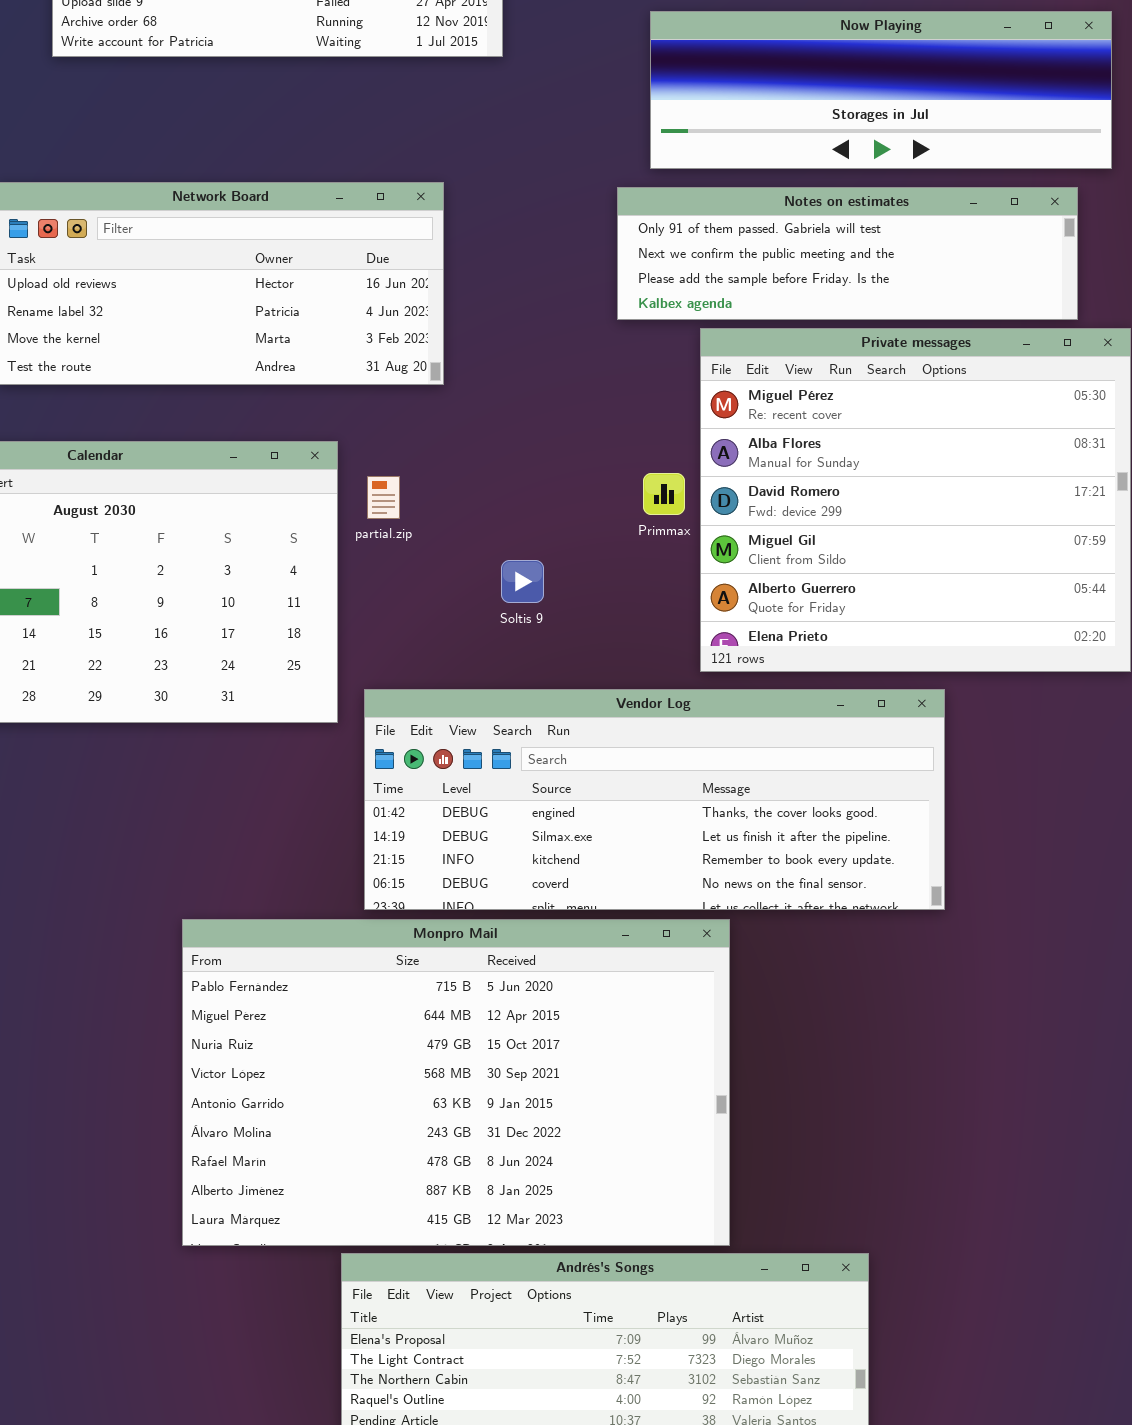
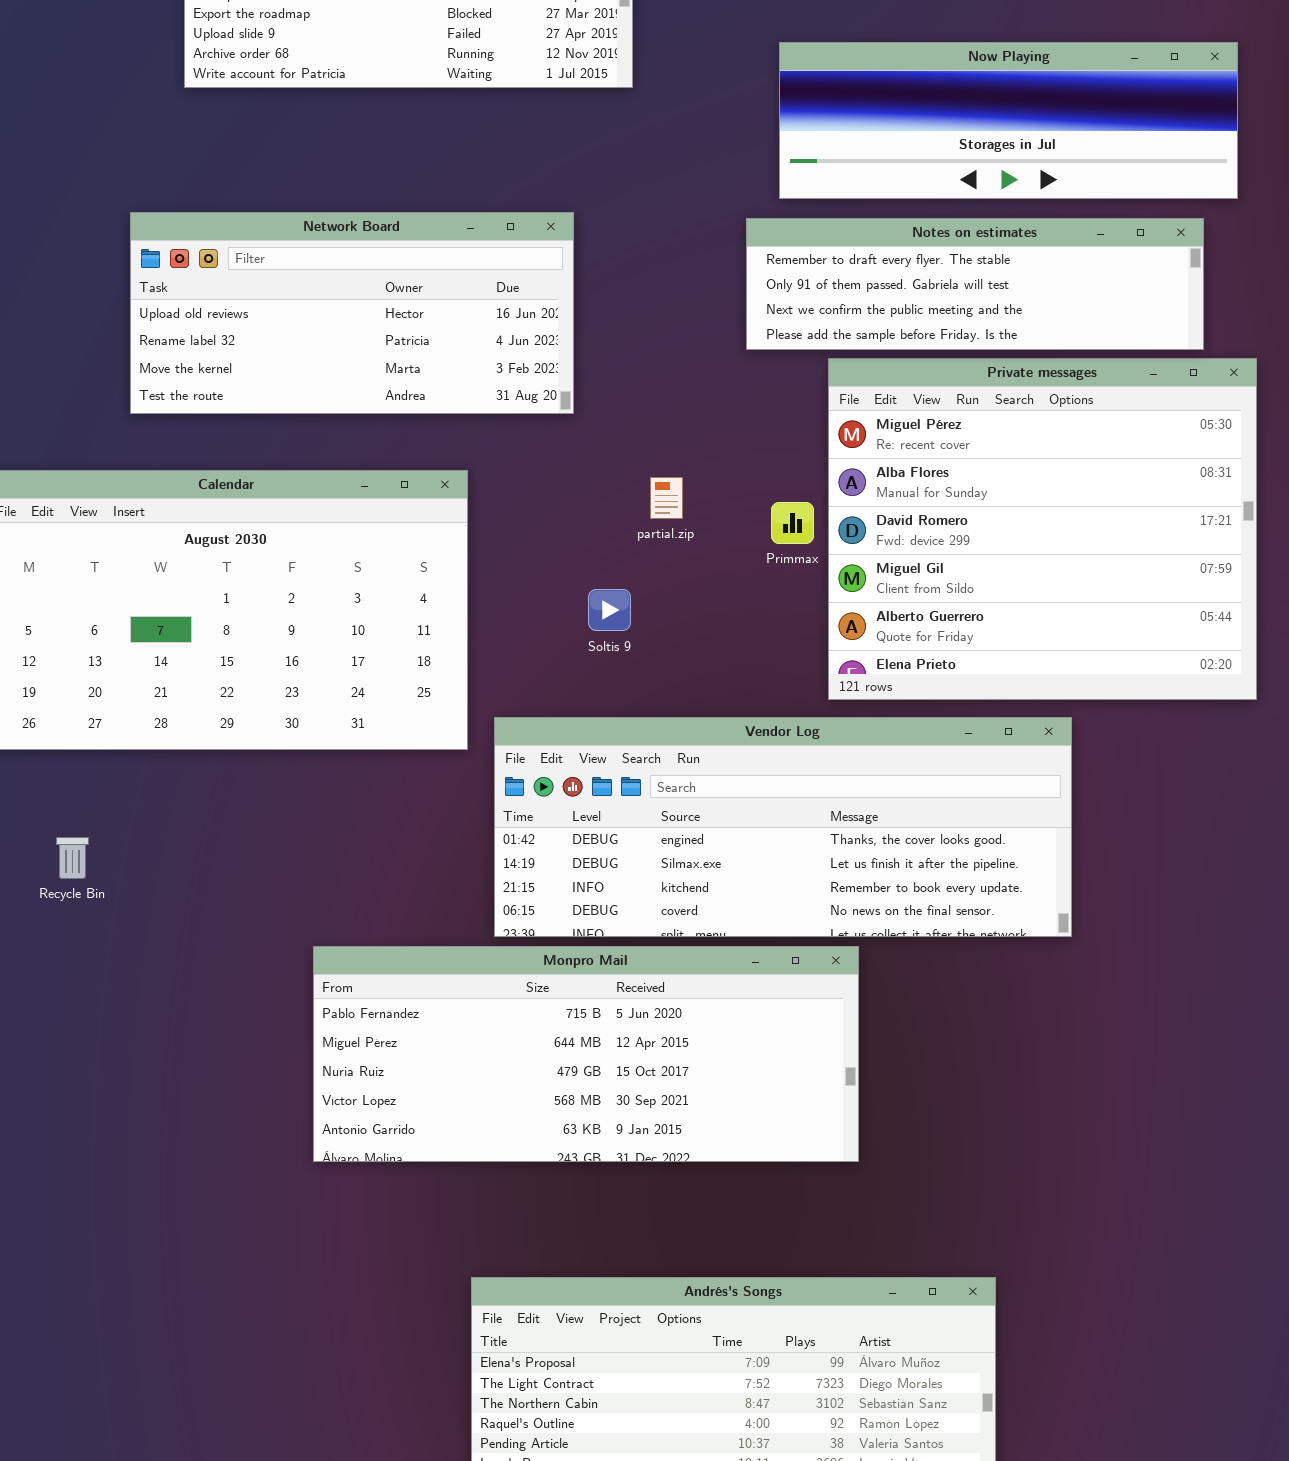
Notes on estimates: [617,187,1078,320] -> [746,218,1204,350], scrolled up 1 row
partial.zip: [367,476,400,519] -> [650,477,683,519], moved
Soltis 9: [501,560,544,603] -> [588,589,631,631], moved
Monpro Mail: [182,919,730,1246] -> [313,946,859,1162], resized

